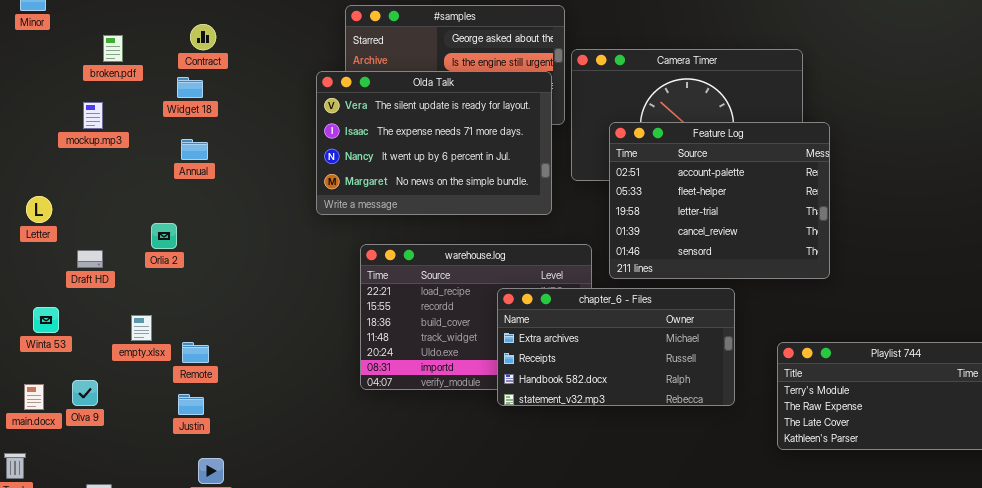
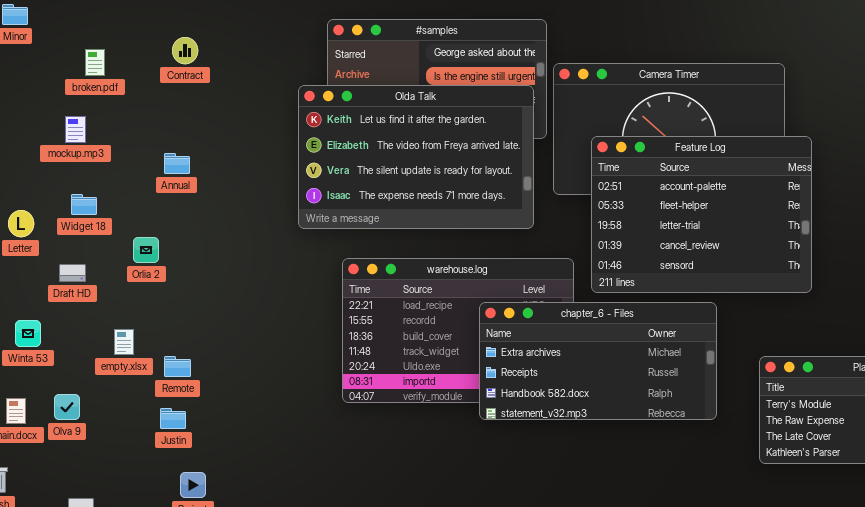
Olda Talk: [316,71,552,215] -> [298,85,534,229], scrolled up 2 rows
Widget 18: [177,77,203,98] -> [71,194,97,215], moved

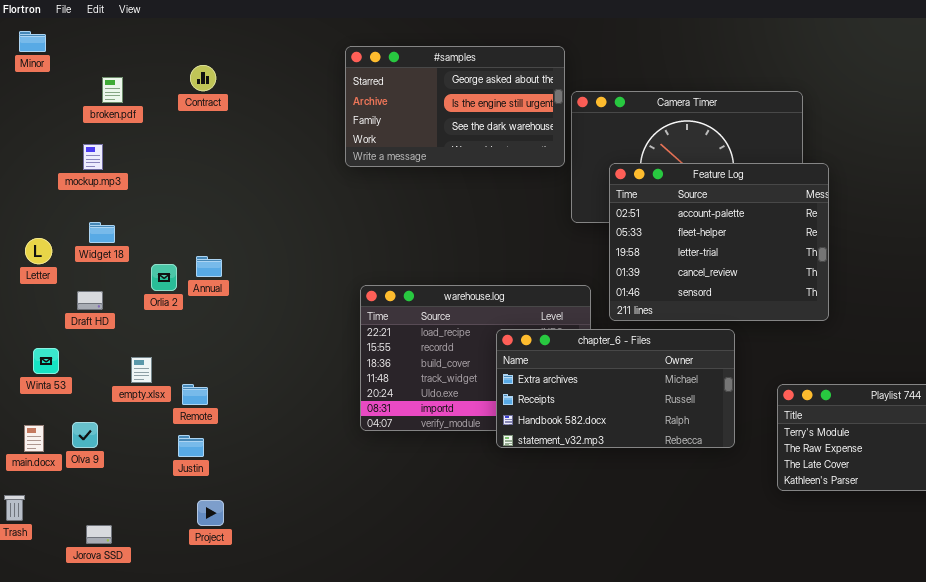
Olda Talk: [298,85,534,229] -> none, closed
Annual: [164,153,190,174] -> [196,256,222,277], moved

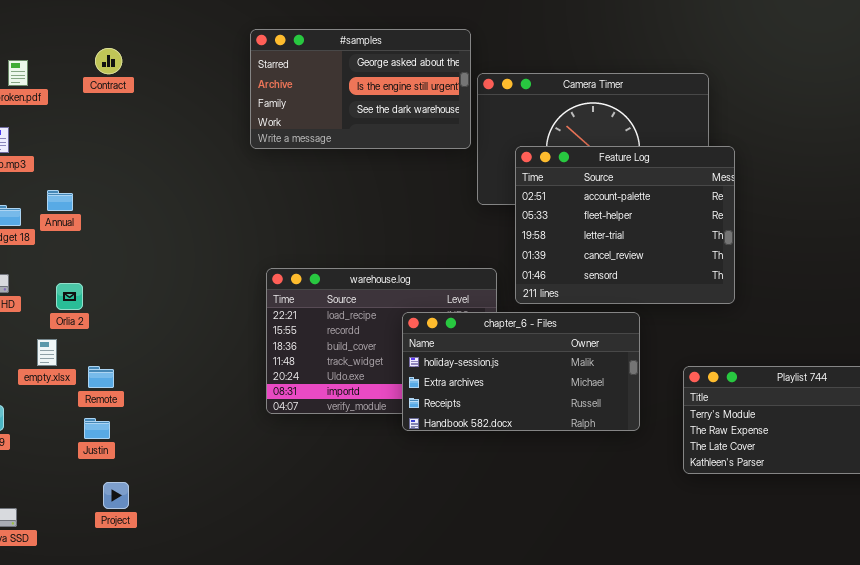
Annual: [196,256,222,277] -> [47,190,73,211], moved
Orlia 2: [151,264,177,291] -> [56,283,83,310], moved
chapter_6 - Files: [496,329,735,448] -> [402,312,640,431], scrolled up 1 row

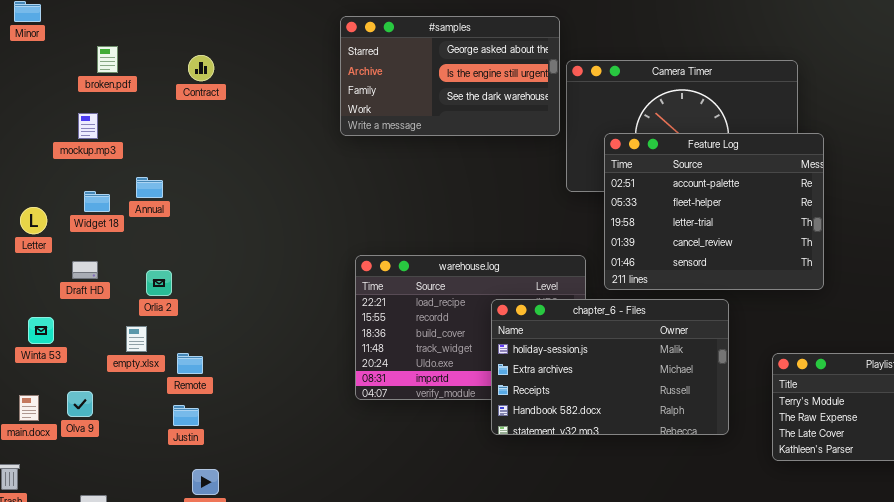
Contract: [95,48,122,74] -> [188,55,214,81], moved
chapter_6 - Files: [402,312,640,431] -> [491,299,729,435], resized

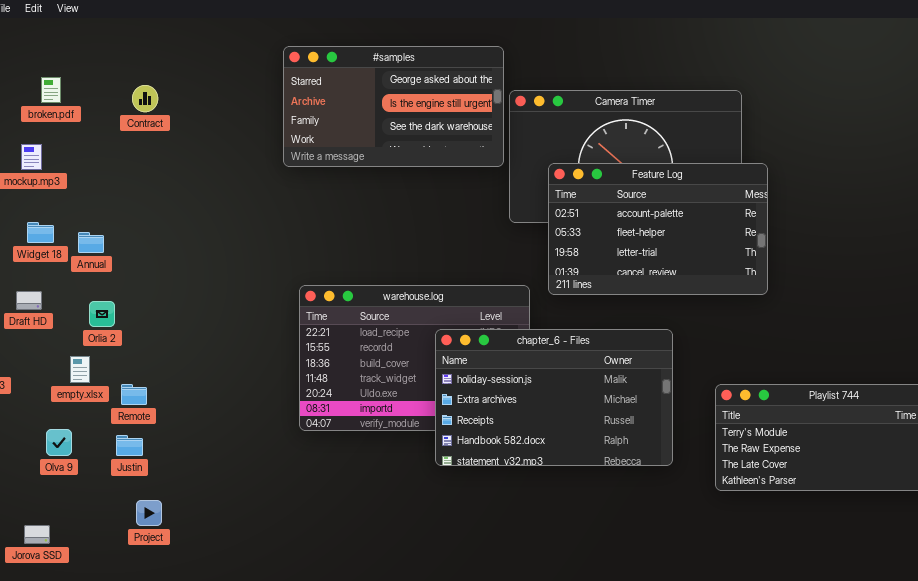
Feature Log: [604,133,824,290] -> [548,163,768,295], resized
Annual: [136,177,163,198] -> [78,232,104,253], moved
Olva 9: [67,391,93,417] -> [46,429,72,456], moved

